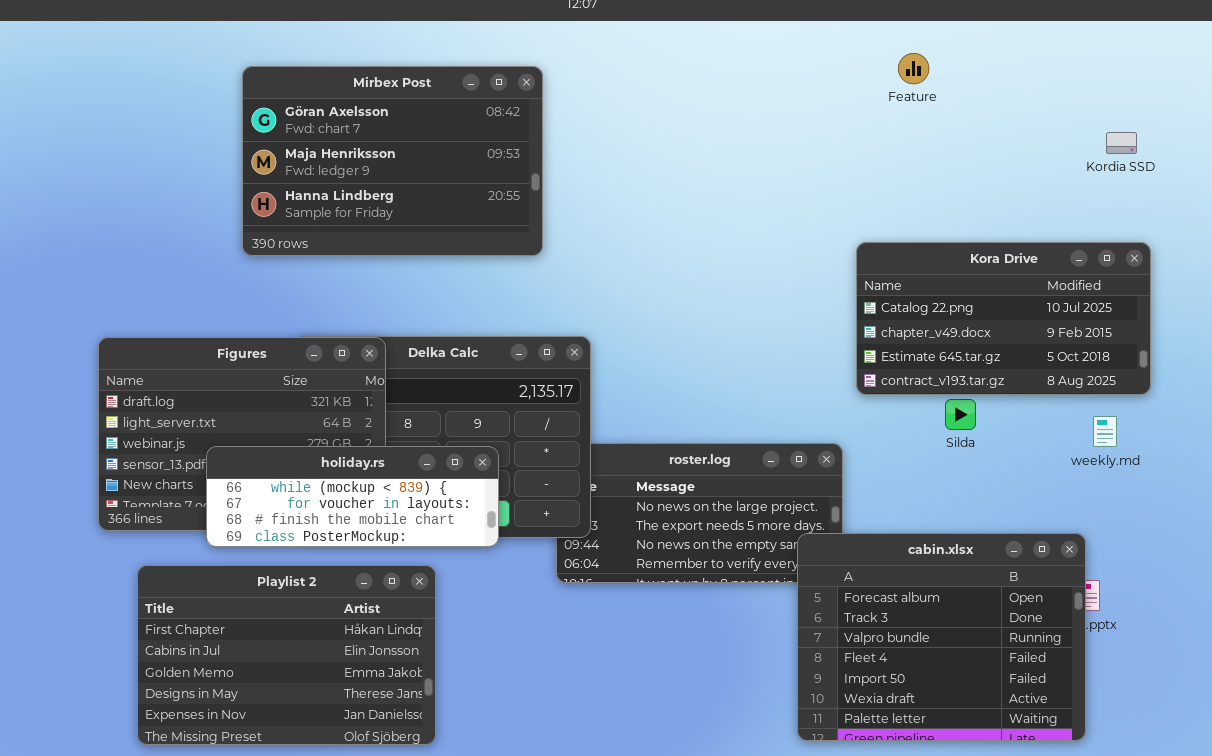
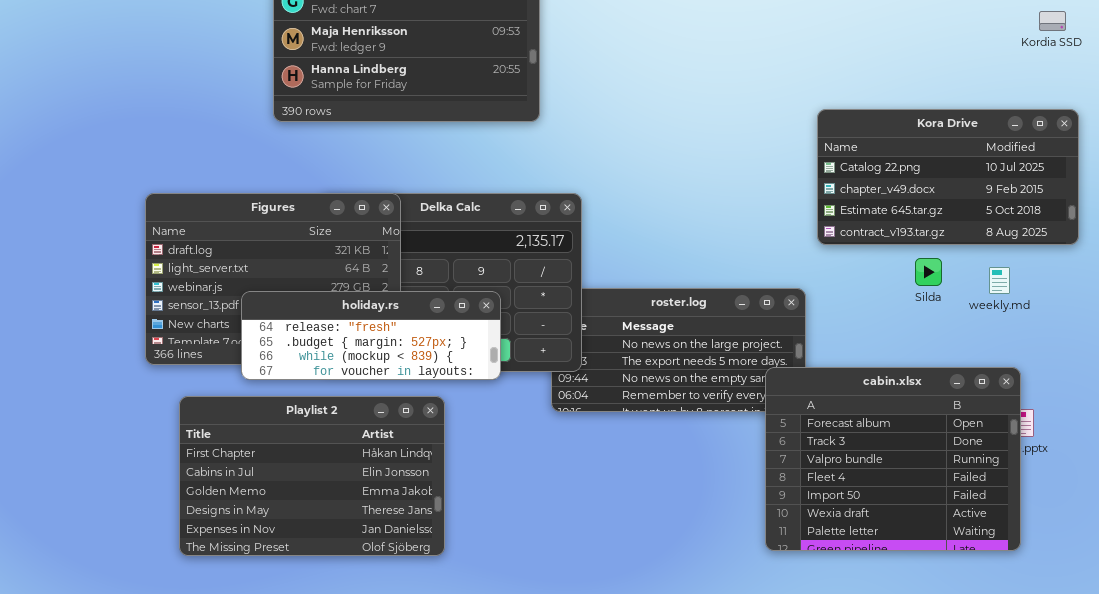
Silda: [945,399,976,430] -> [915,258,942,286], moved
weekly.md: [1093,416,1117,447] -> [989,267,1010,294], moved
holiday.rs: [206,446,499,547] -> [241,291,501,380], scrolled up 2 rows

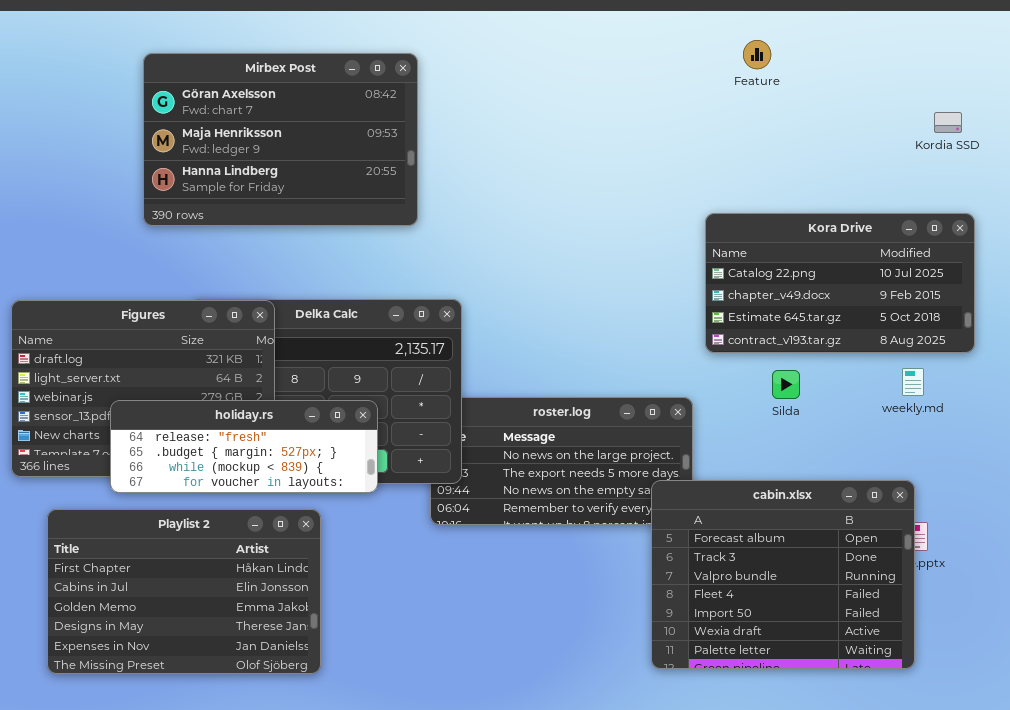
Silda: [915,258,942,286] -> [772,370,800,399], moved
weekly.md: [989,267,1010,294] -> [902,368,924,396], moved

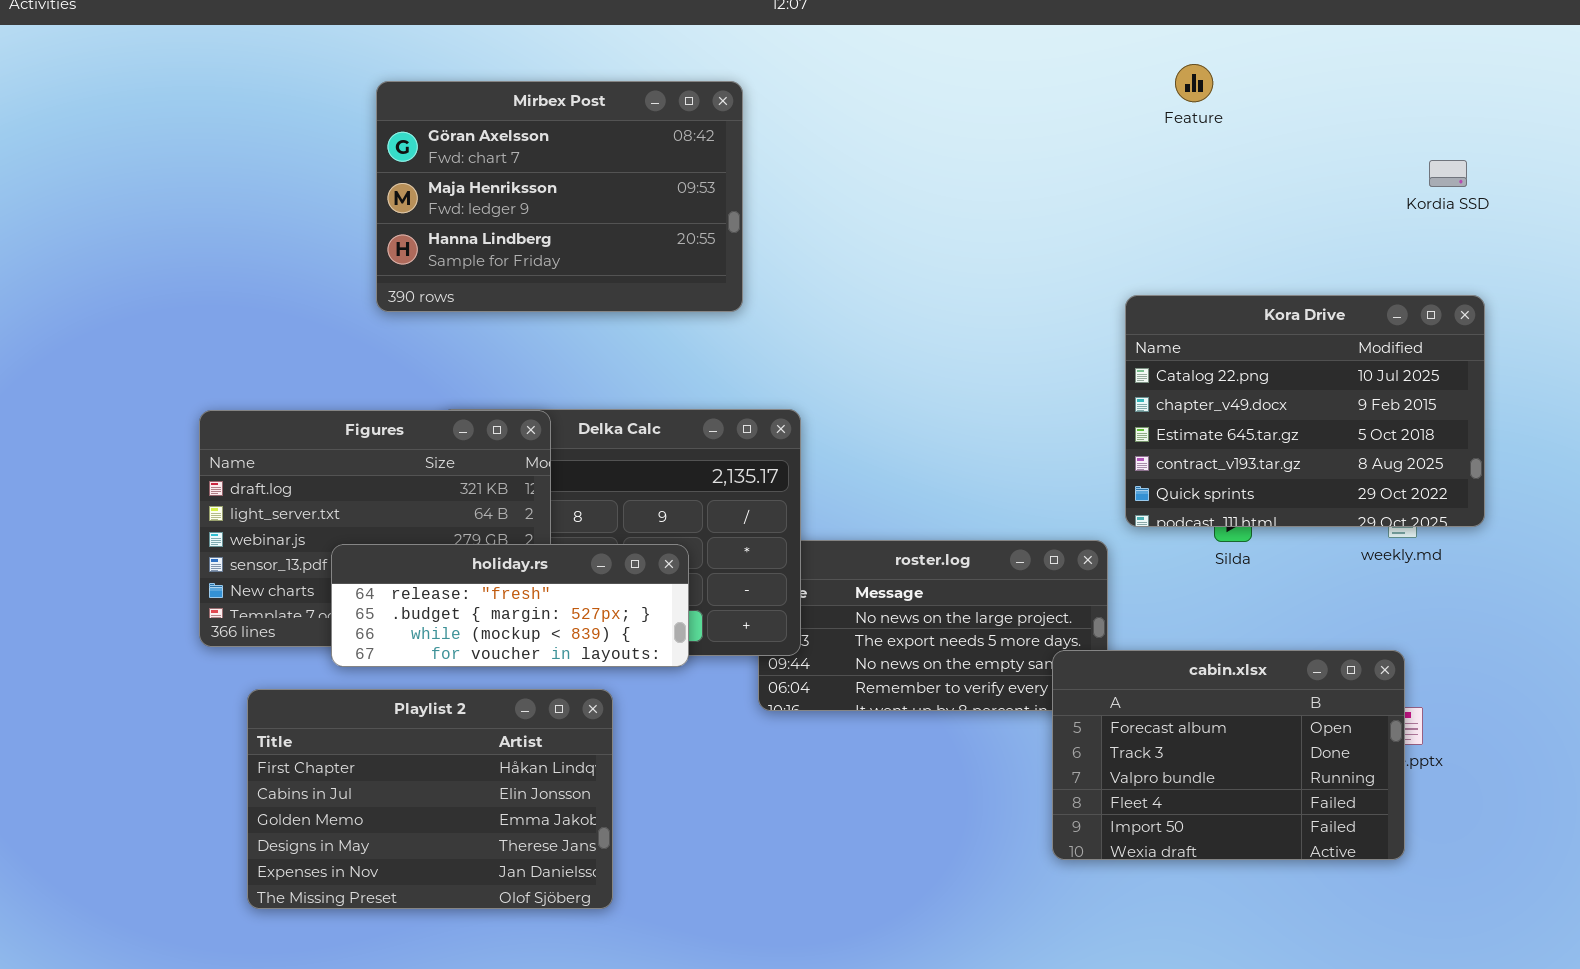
Kora Drive: [705,213,975,353] -> [1125,295,1485,527], resized
cabin.xlsx: [651,480,915,669] -> [1052,650,1405,860], resized

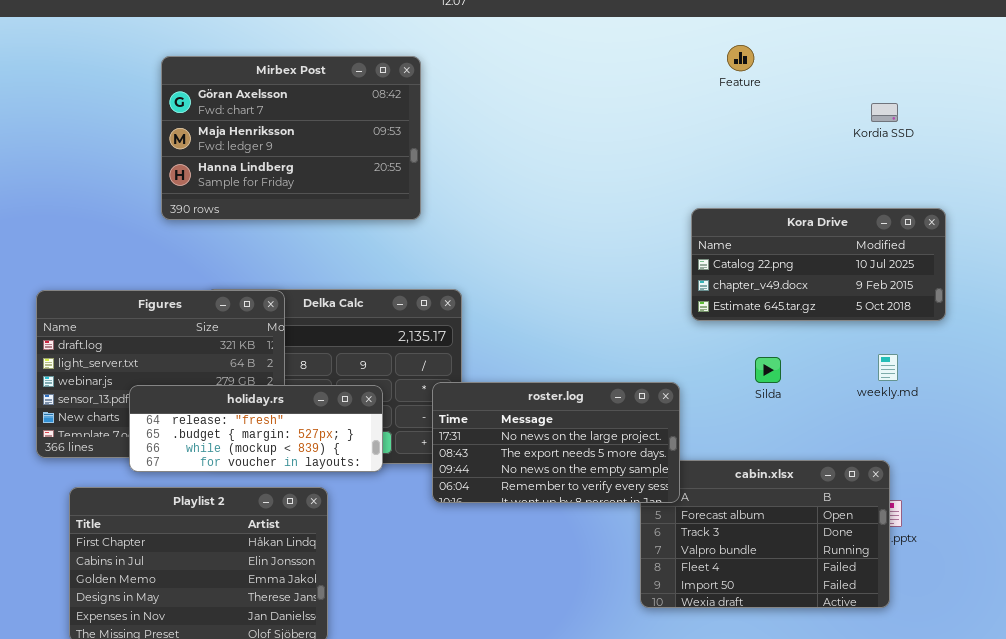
Kordia SSD: [1429,160,1467,187] -> [871,103,898,122], moved
Kora Drive: [1125,295,1485,527] -> [691,208,946,321], resized
roster.log: [758,540,1108,711] -> [432,382,680,503], raised

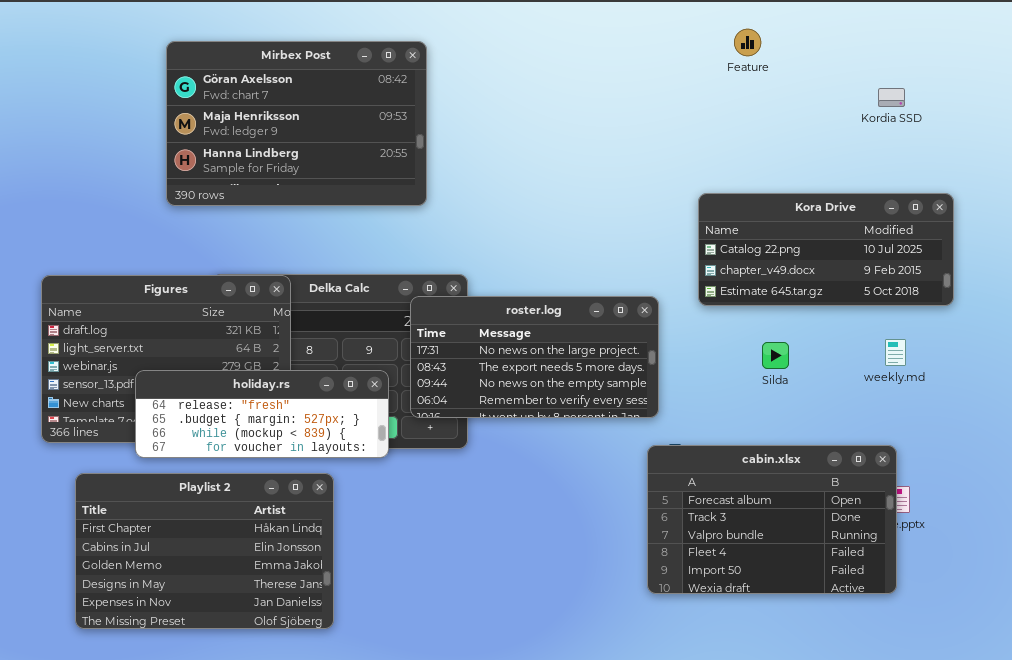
roster.log: [432,382,680,503] -> [410,296,659,418], moved

